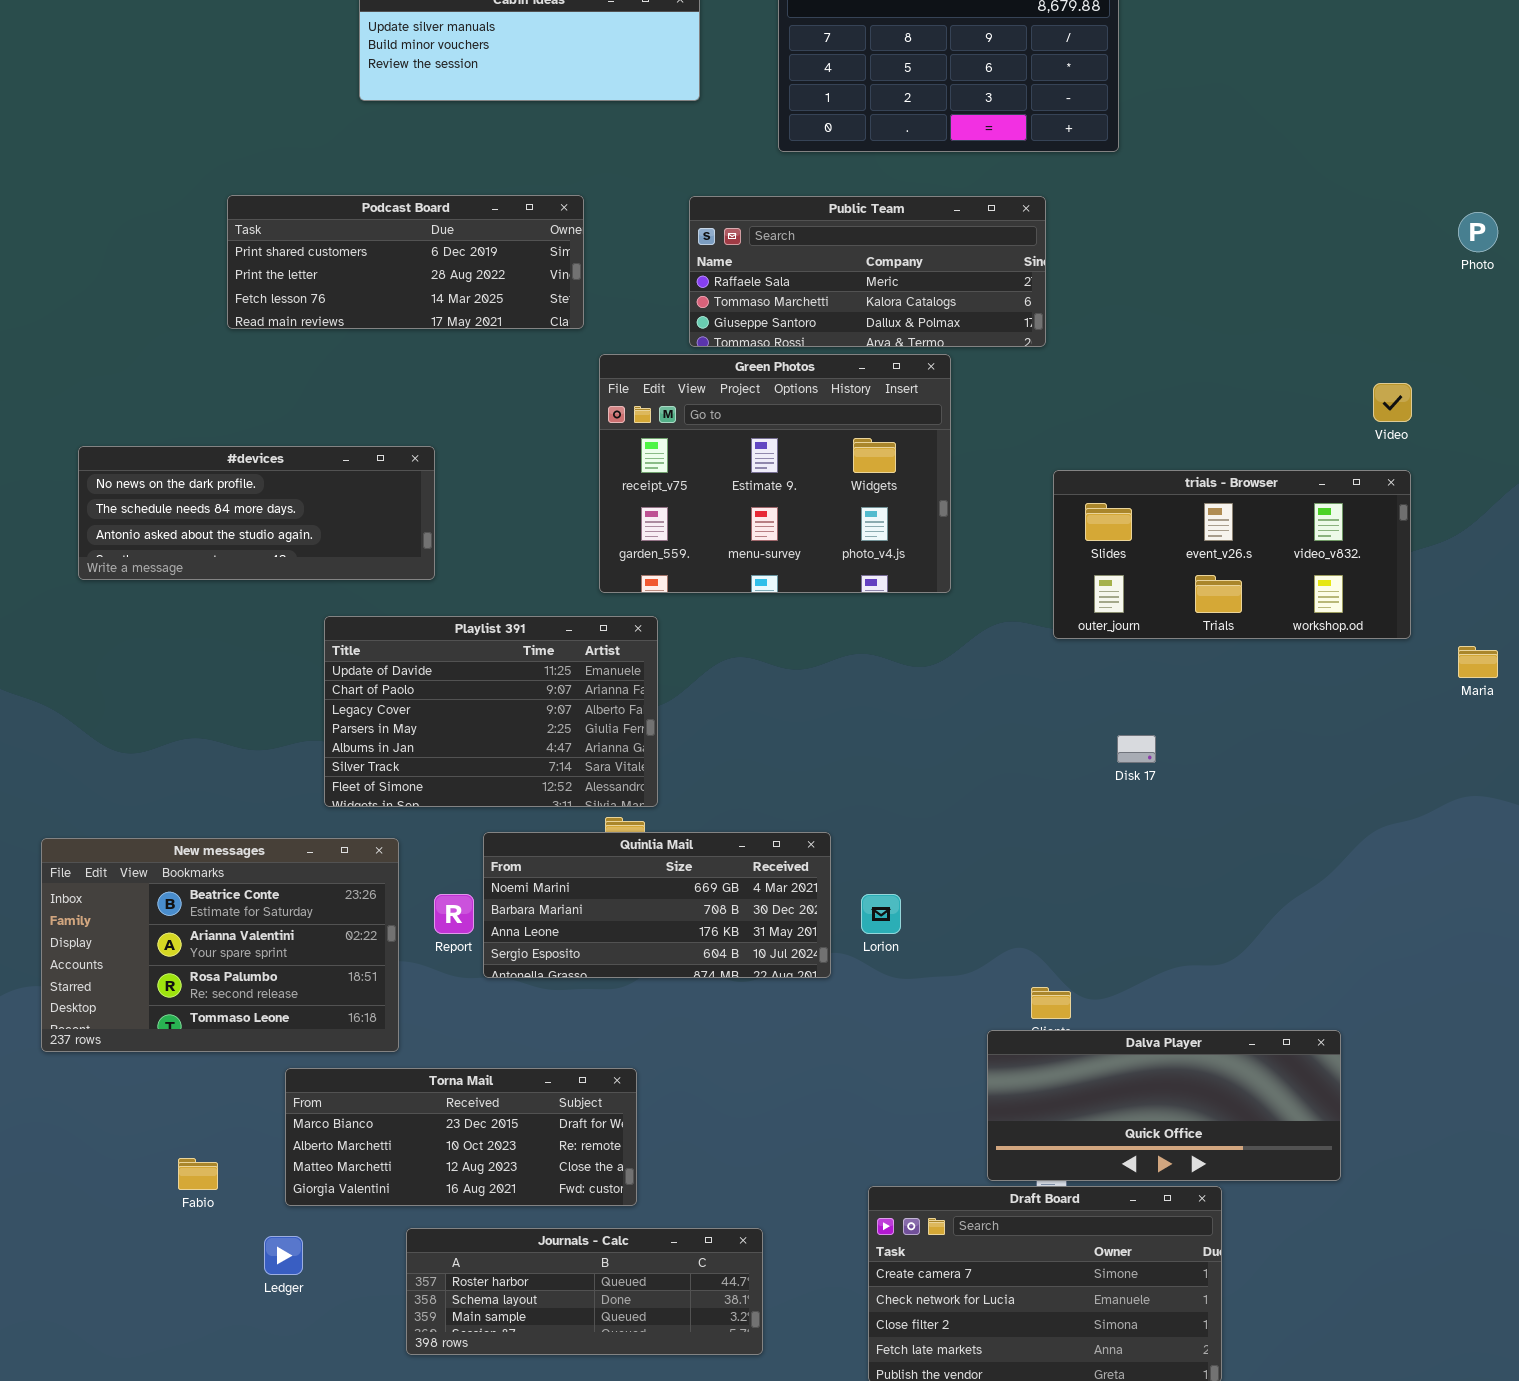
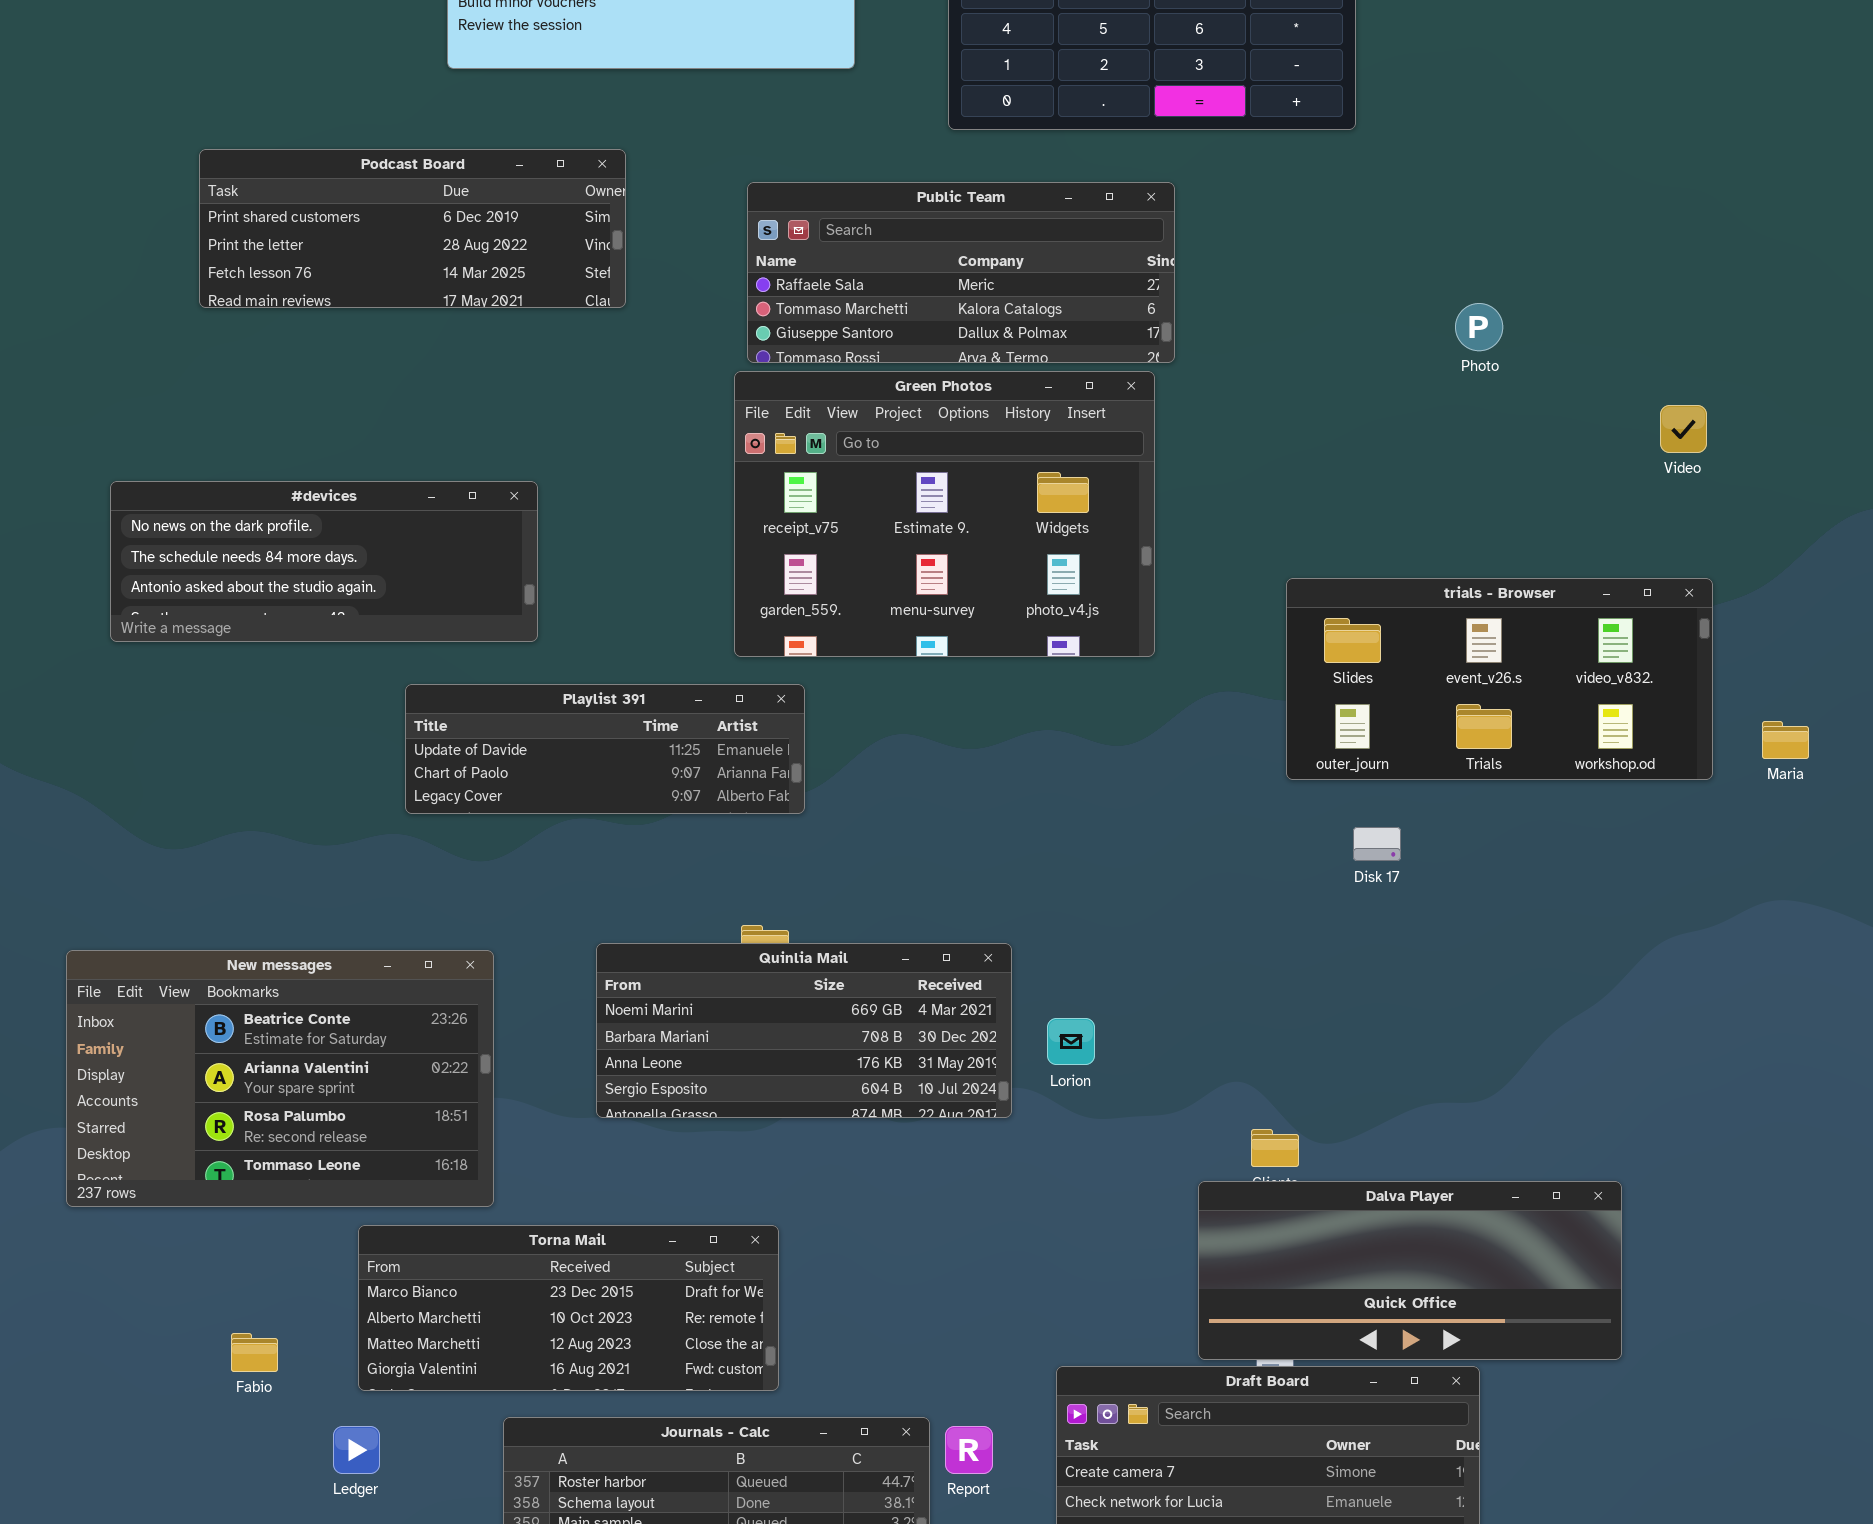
Podcast Board: [227,195,584,329] -> [199,149,626,308], moved
Public Team: [689,196,1046,347] -> [747,182,1175,363], moved
Photo: [1458,212,1498,252] -> [1455,303,1503,351], moved
trials - Browser: [1053,470,1411,639] -> [1286,578,1713,780], moved
Playlist 391: [324,616,658,807] -> [405,684,805,814], resized
Report: [434,894,474,934] -> [945,1426,993,1474], moved

